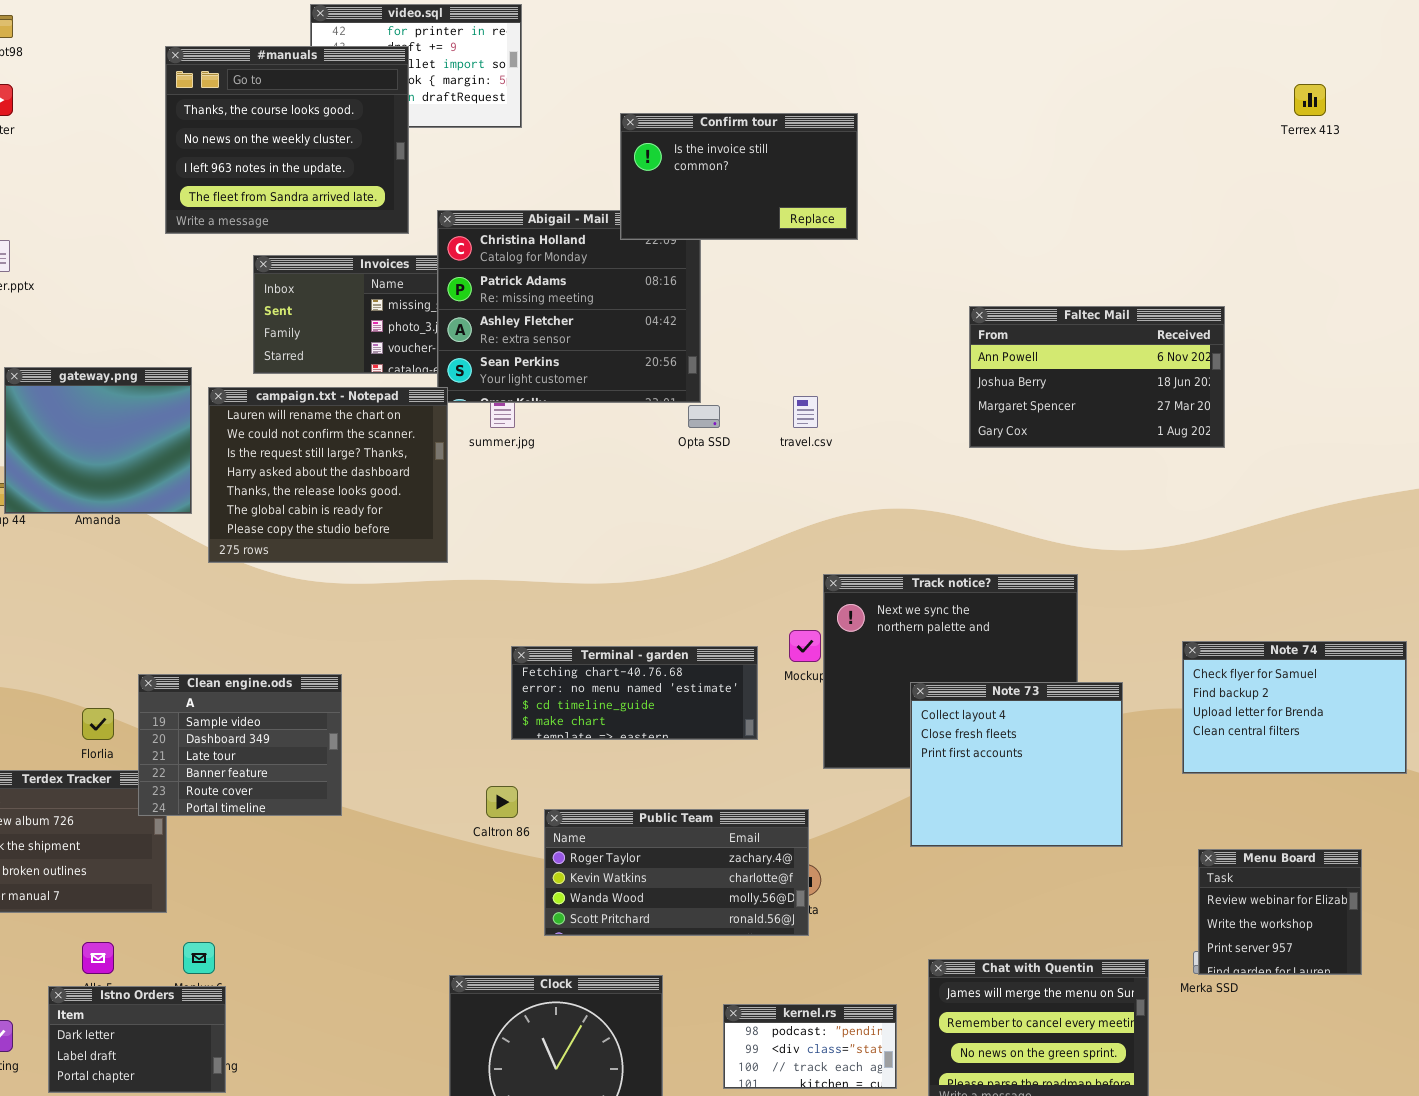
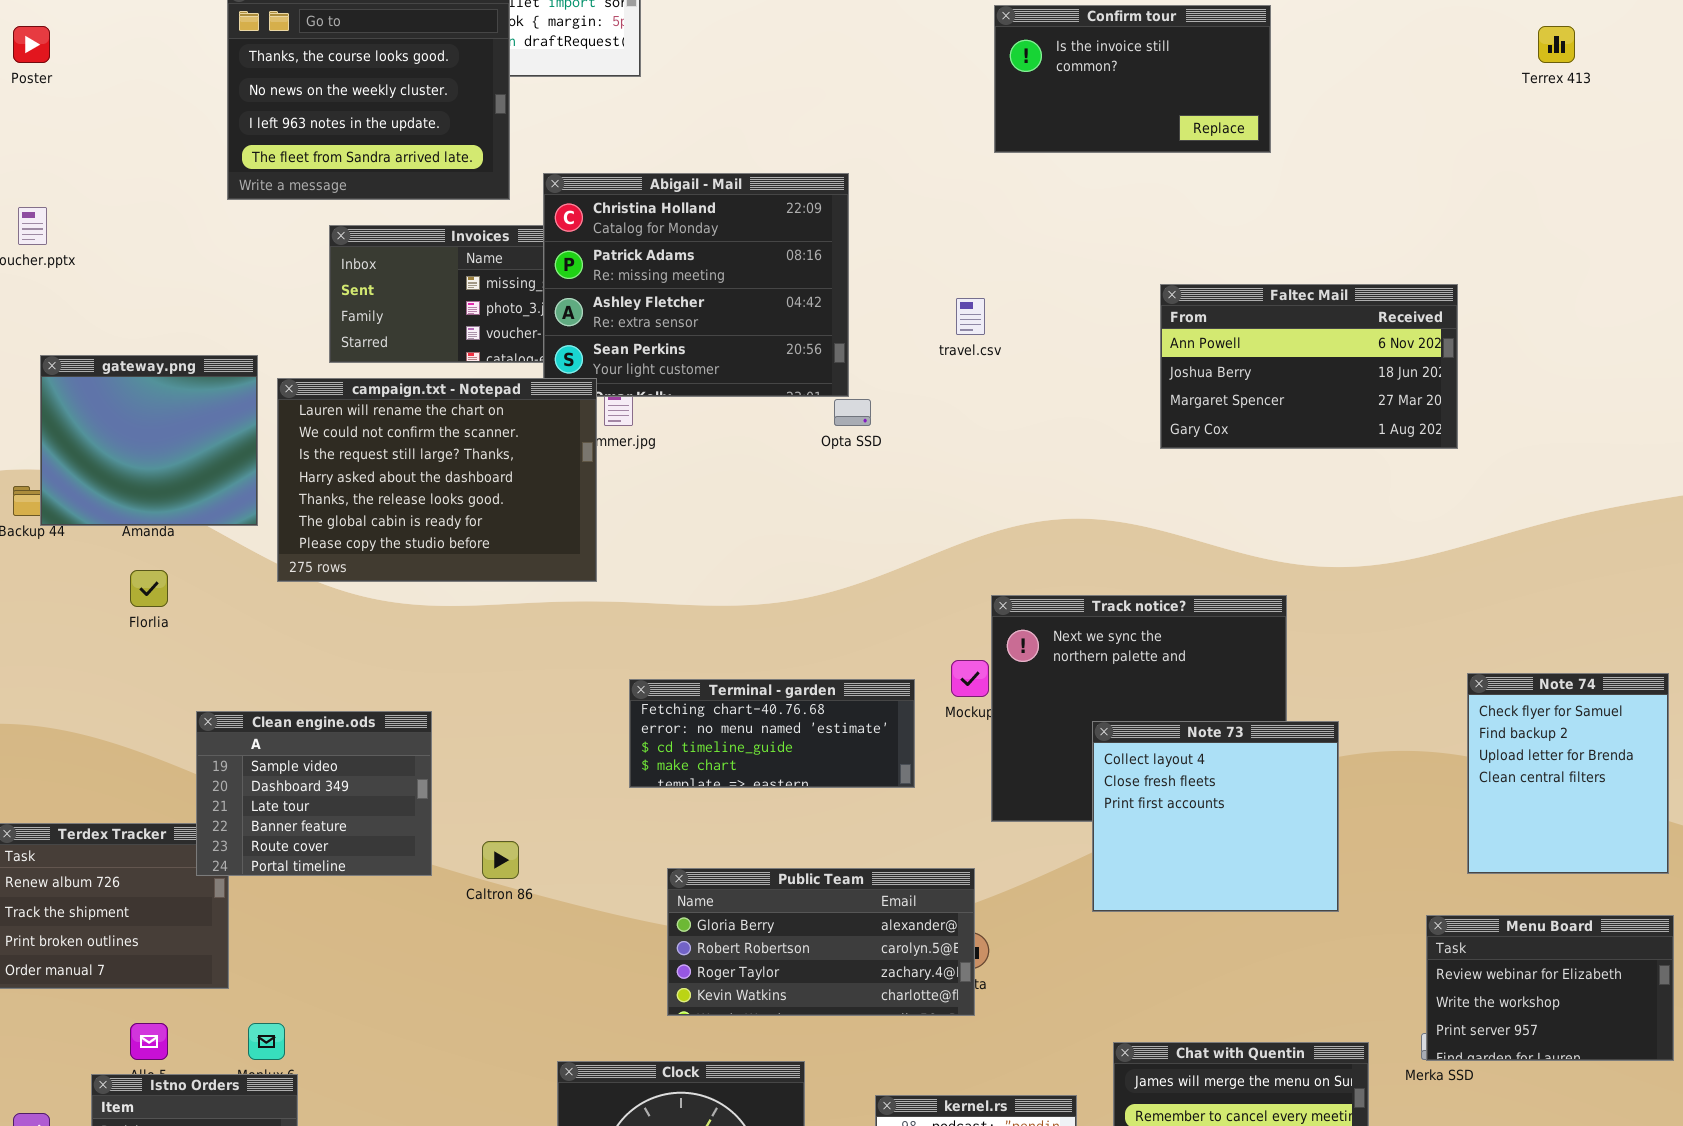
Confirm tour: [620,113,858,240] -> [994,5,1271,153], moved
campaign.txt - Notepad: [208,387,448,563] -> [277,378,597,582], resized
travel.csv: [793,396,818,428] -> [956,298,985,335], moved
Note 74: [1182,641,1407,774] -> [1467,673,1669,874], resized
Florlia: [82,708,114,740] -> [130,570,168,607], moved
Caltron 86: [486,786,518,818] -> [482,841,519,879], moved
Public Team: [544,809,809,936] -> [667,868,975,1016], scrolled up 2 rows
Menu Board: [1198,849,1362,975] -> [1426,915,1674,1061], resized

